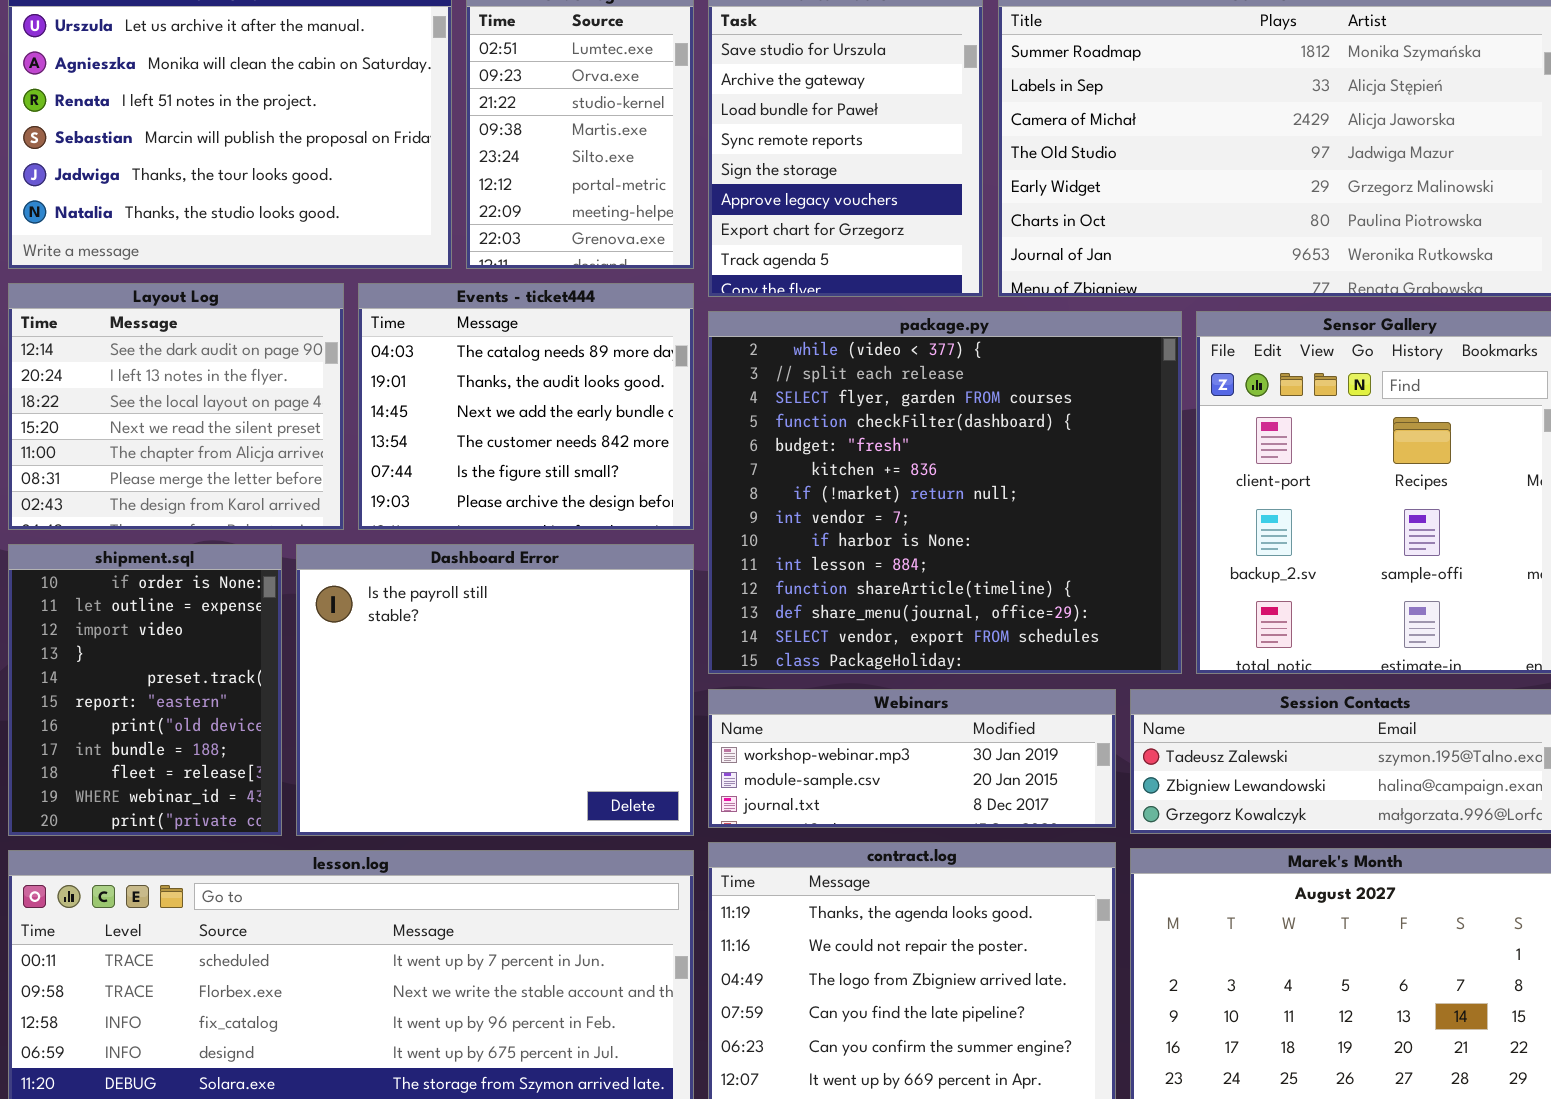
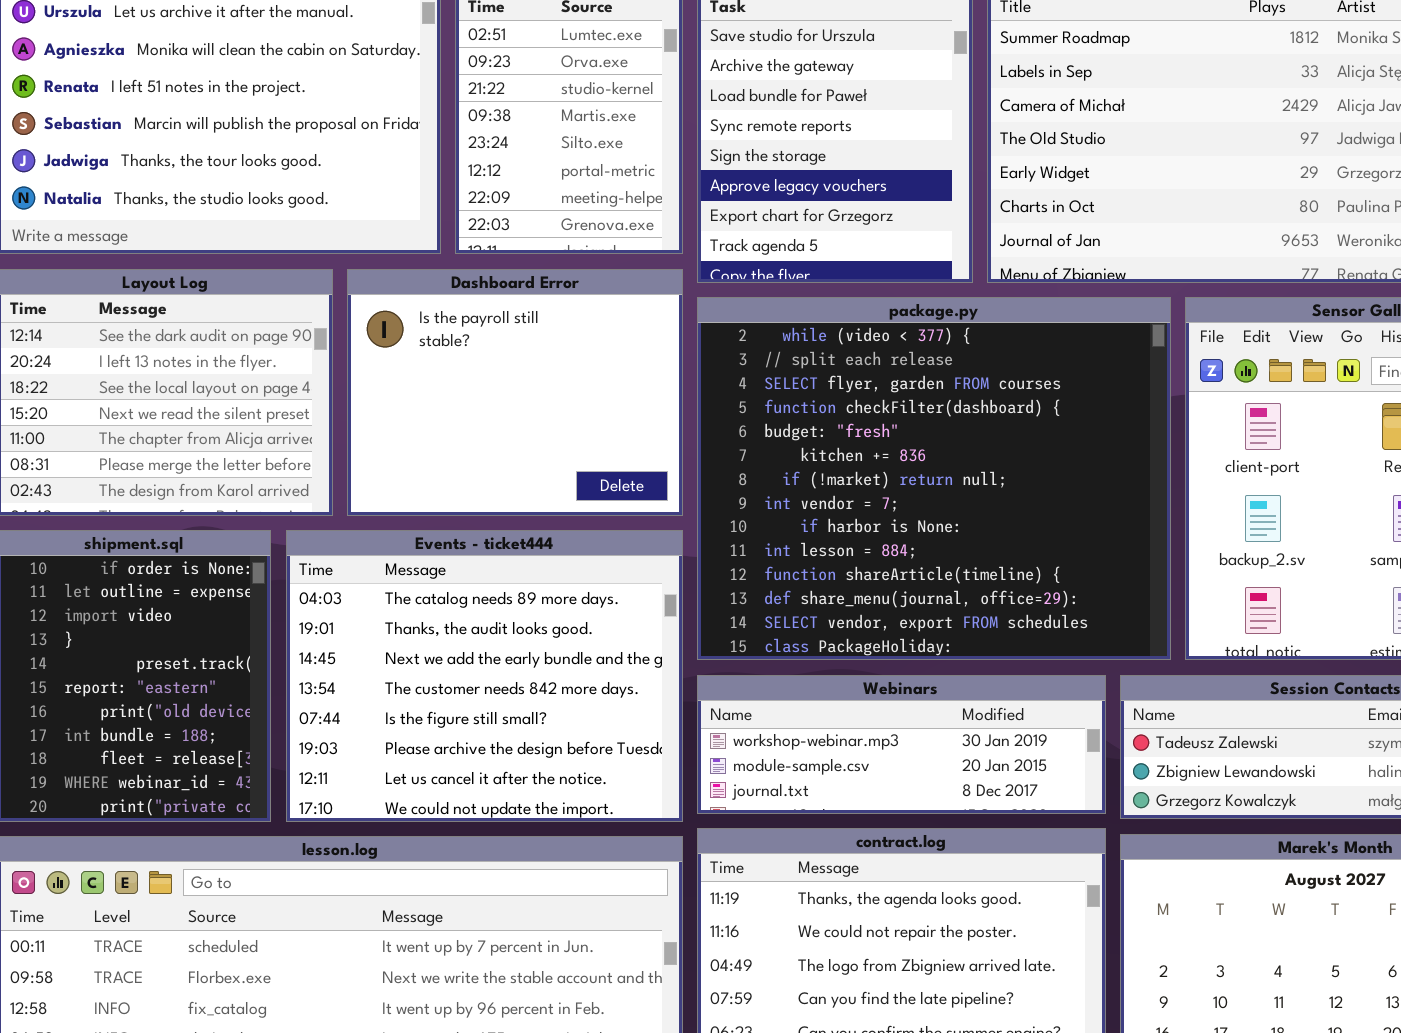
Events - ticket444: [358,283,694,530] -> [286,530,683,822], moved, resized
Dashboard Error: [296,544,694,836] -> [347,269,683,516], moved, resized

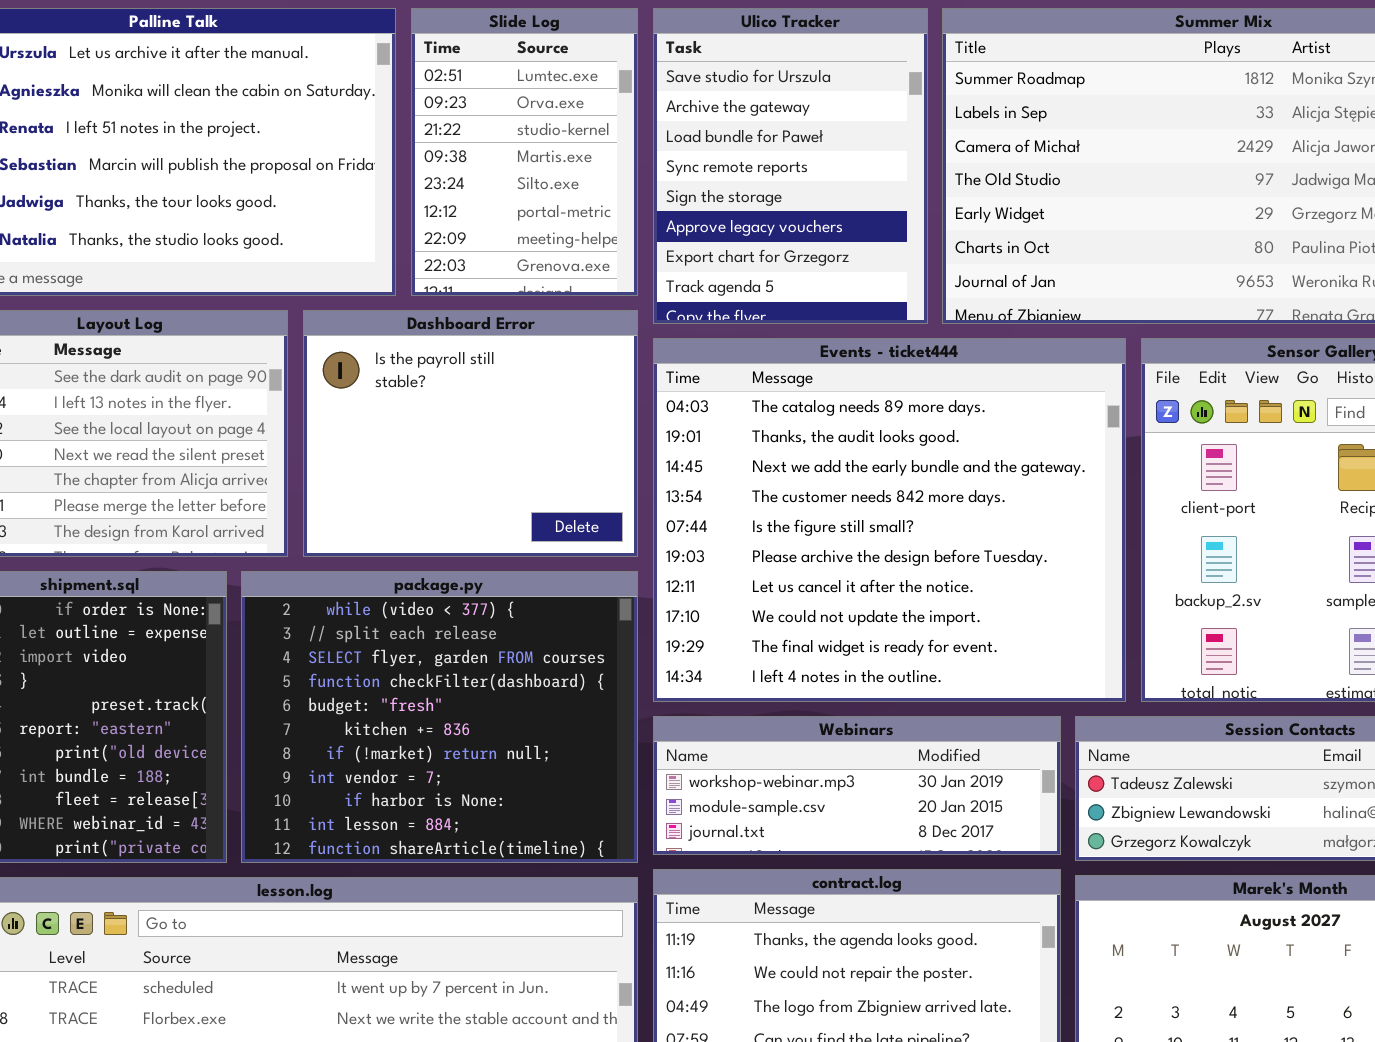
package.py: [697,297,1171,660] -> [241,571,638,863], moved, resized
Events - ticket444: [286,530,683,822] -> [653,338,1126,702], moved, resized

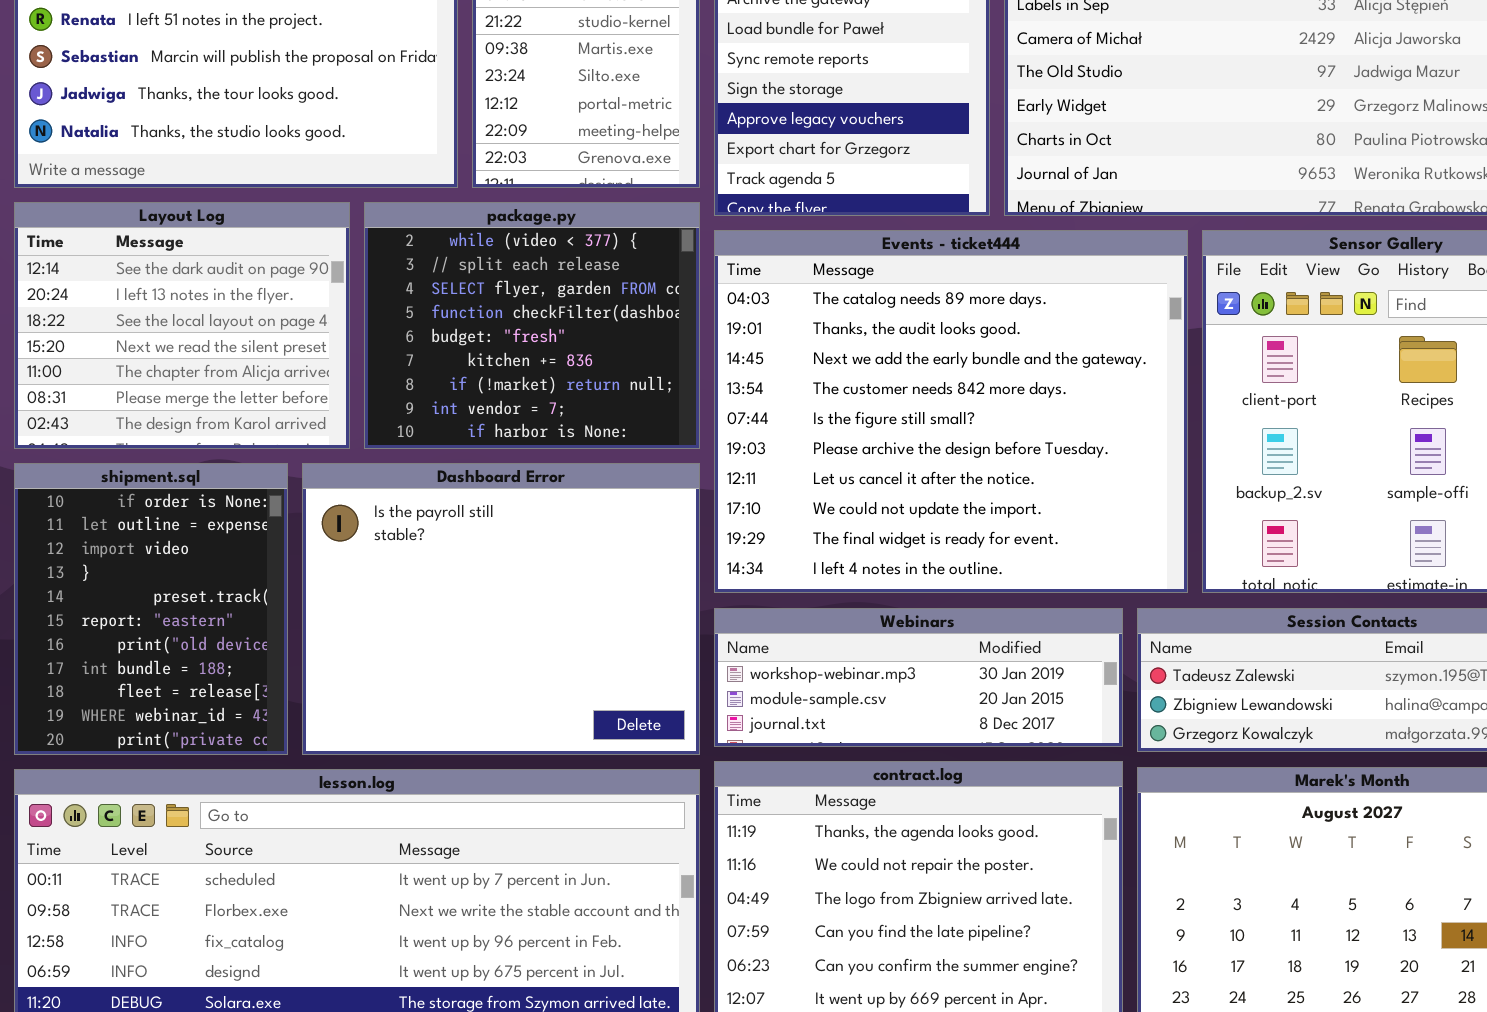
Dashboard Error: [303,310,638,557] -> [302,463,700,755], moved, resized
package.py: [241,571,638,863] -> [364,202,700,449], moved, resized

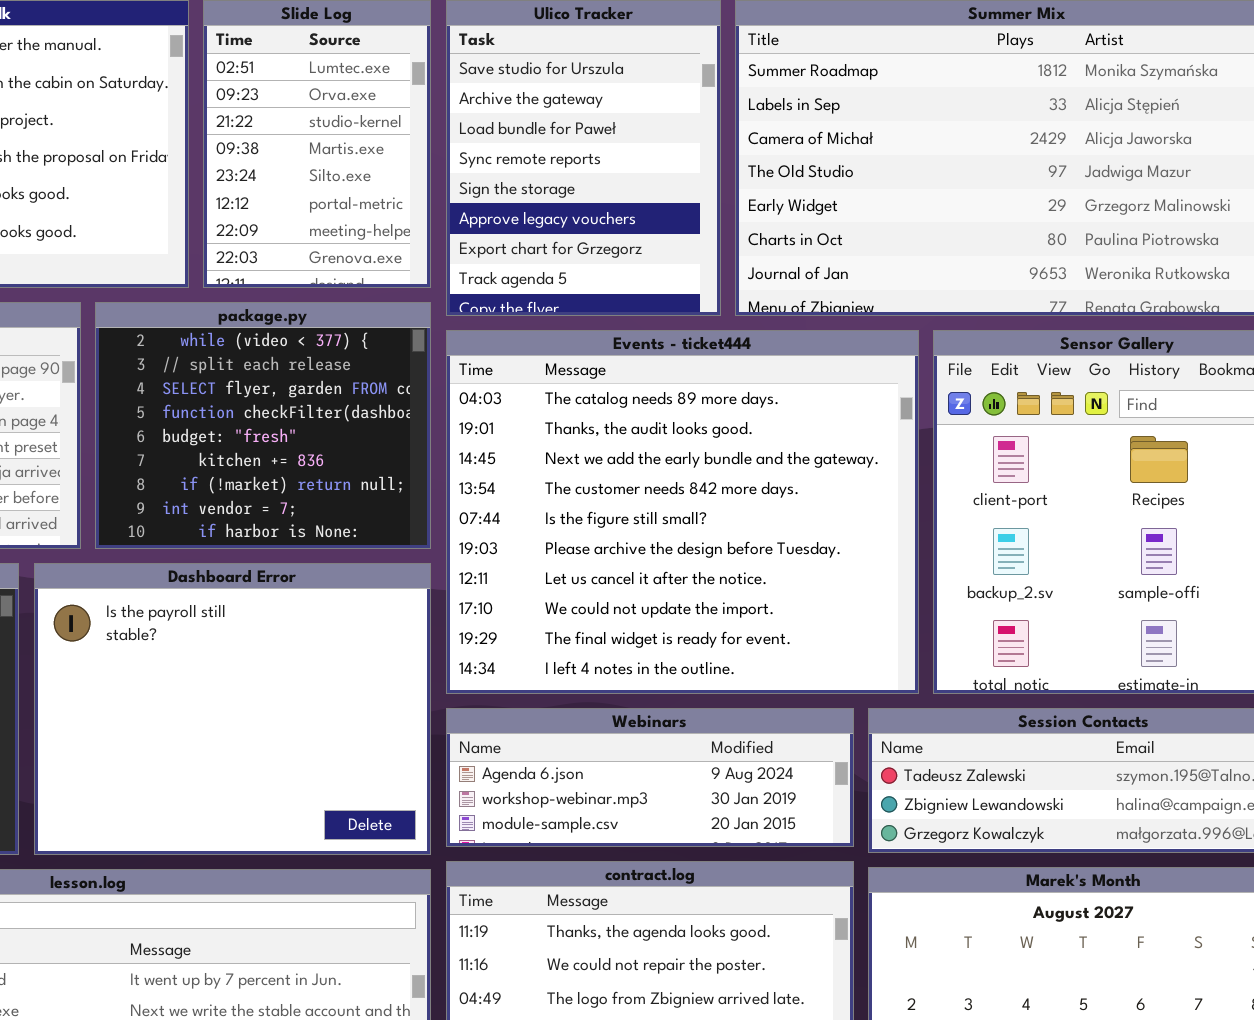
Webinars: [714,608,1123,747] -> [446,708,854,847], scrolled up 1 row

